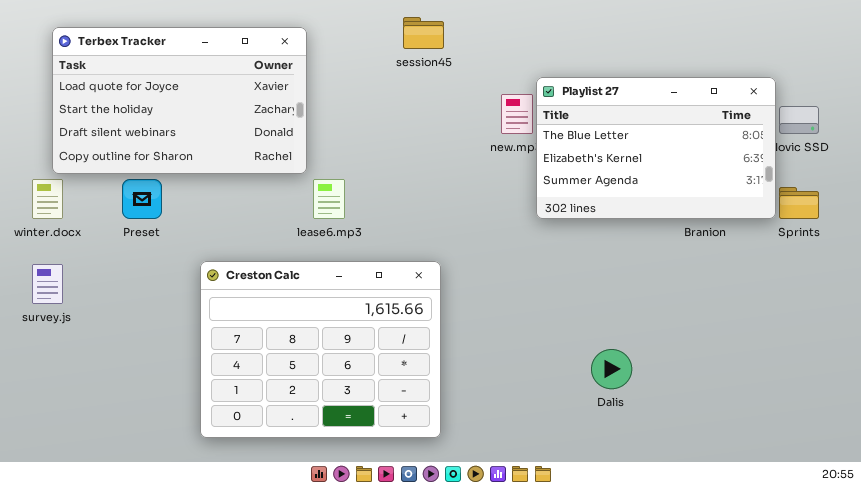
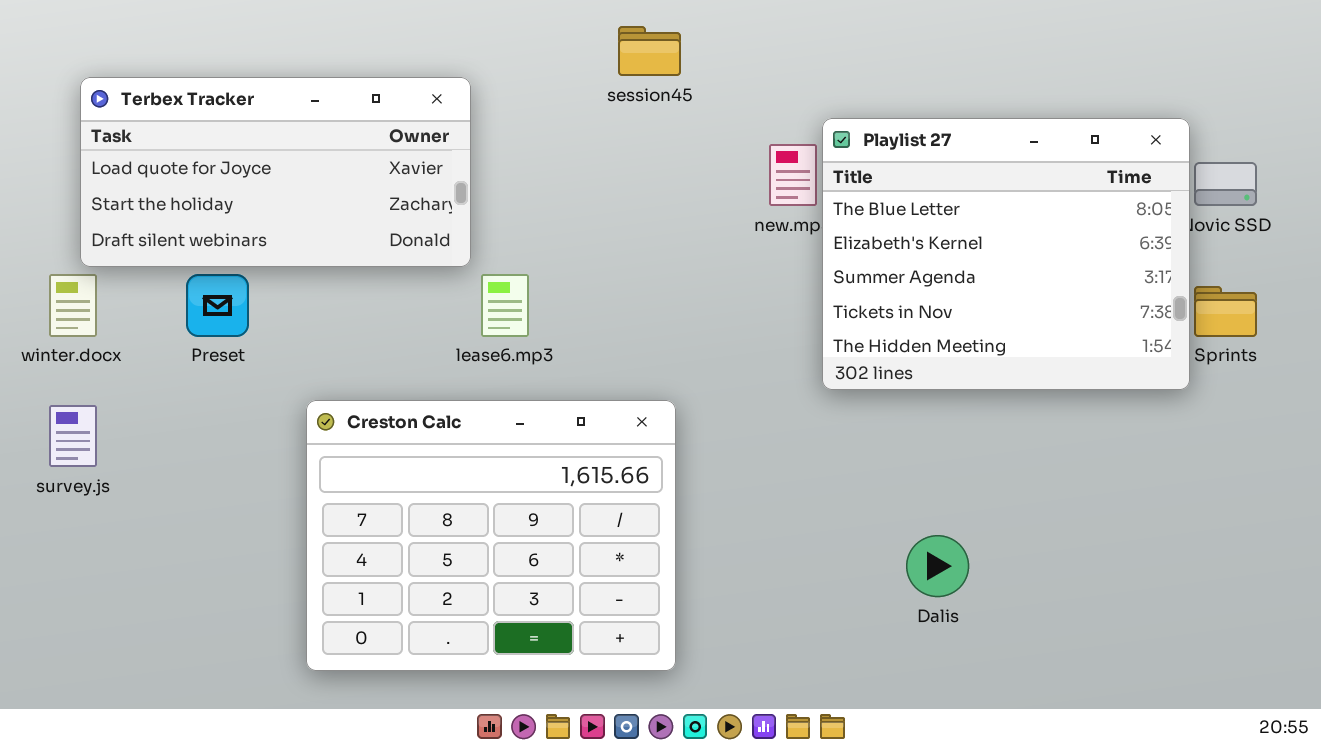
Terbex Tracker: [52,27,307,174] -> [80,77,471,267], resized
Playlist 27: [536,77,776,219] -> [822,118,1190,390], resized

